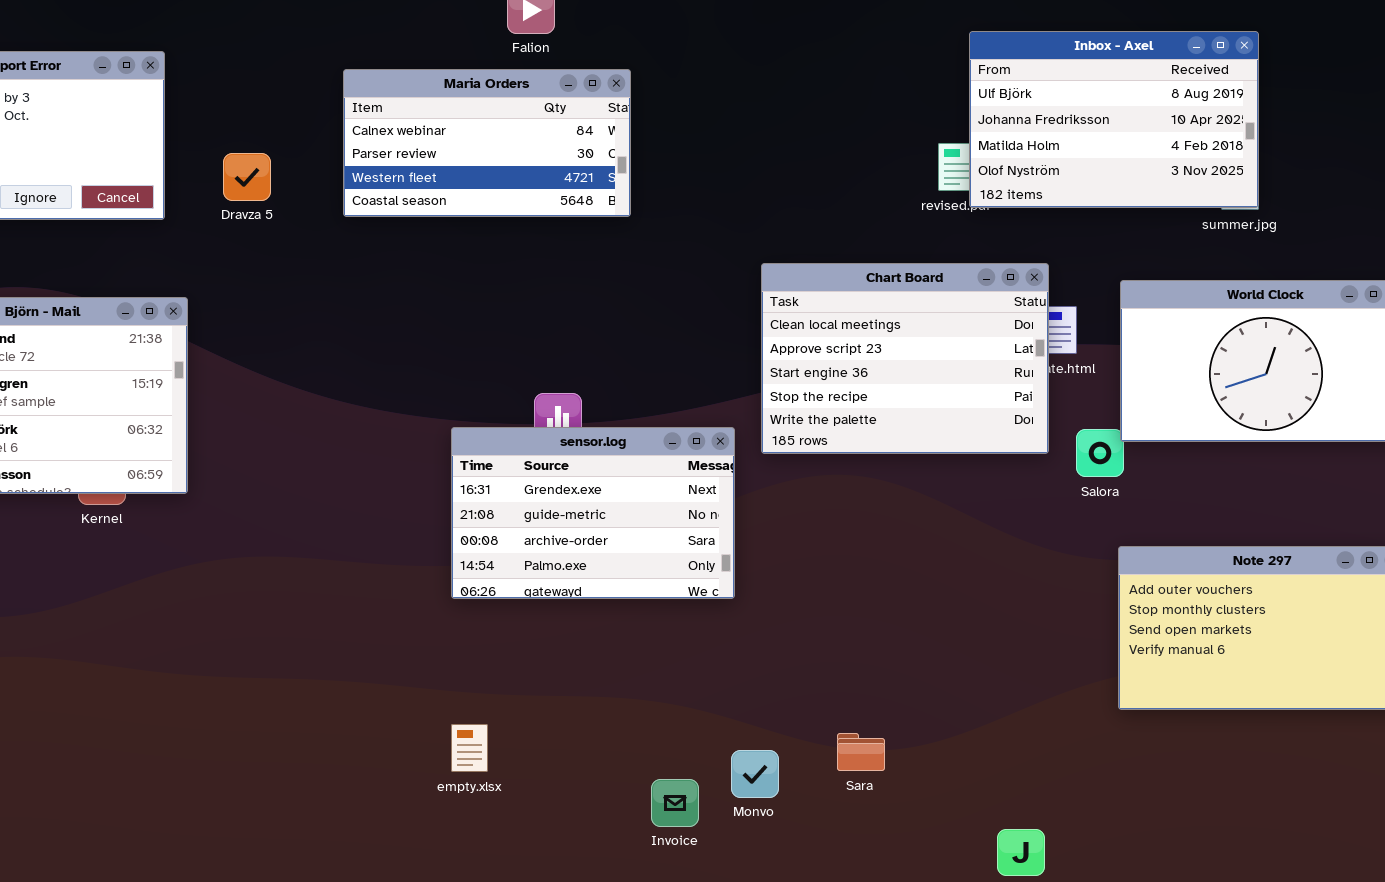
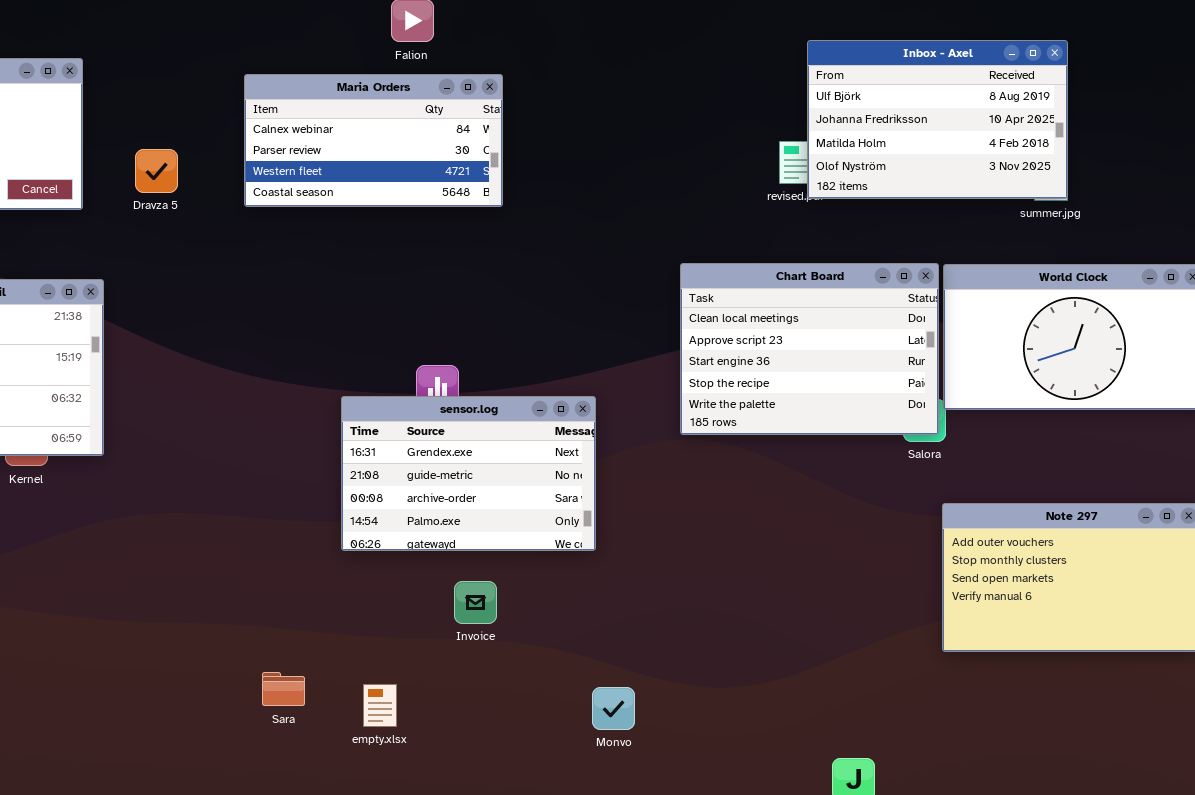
Chart Board: [761,263,1049,454] -> [680,263,939,435], moved
empty.xlsx: [451,724,488,772] -> [363,684,397,727], moved
Sara: [837,733,885,771] -> [262,672,305,706], moved
Invoice: [651,779,699,827] -> [454,581,497,624], moved

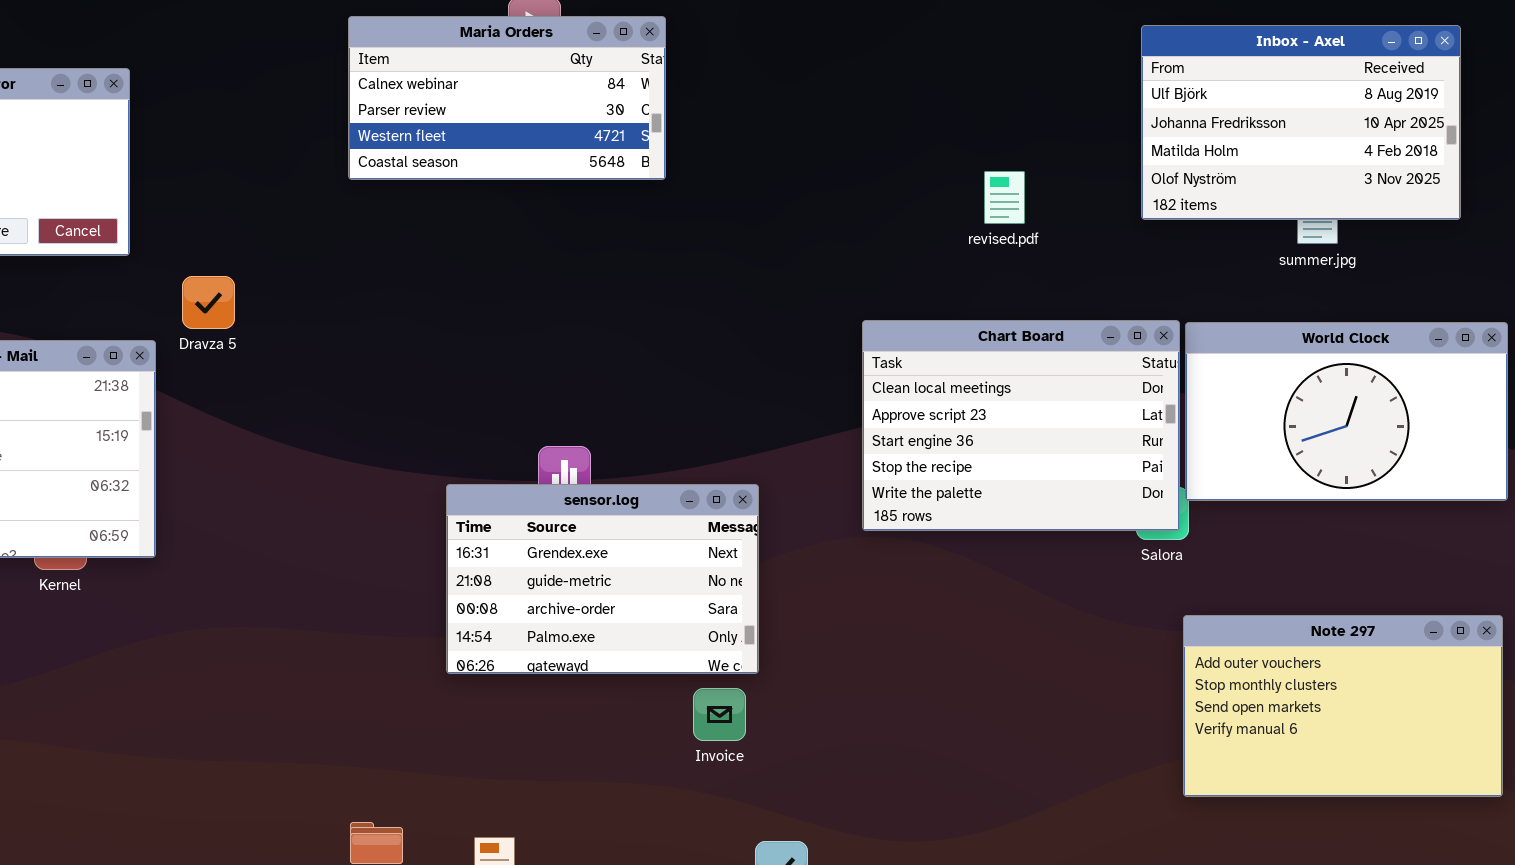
Inbox - Axel: [807,40,1068,199] -> [1141,25,1461,220], moved
Maria Orders: [244,74,503,207] -> [348,16,666,180], moved
Dravza 5: [135,149,178,193] -> [182,276,235,329], moved
Invoice: [454,581,497,624] -> [693,688,746,741], moved

